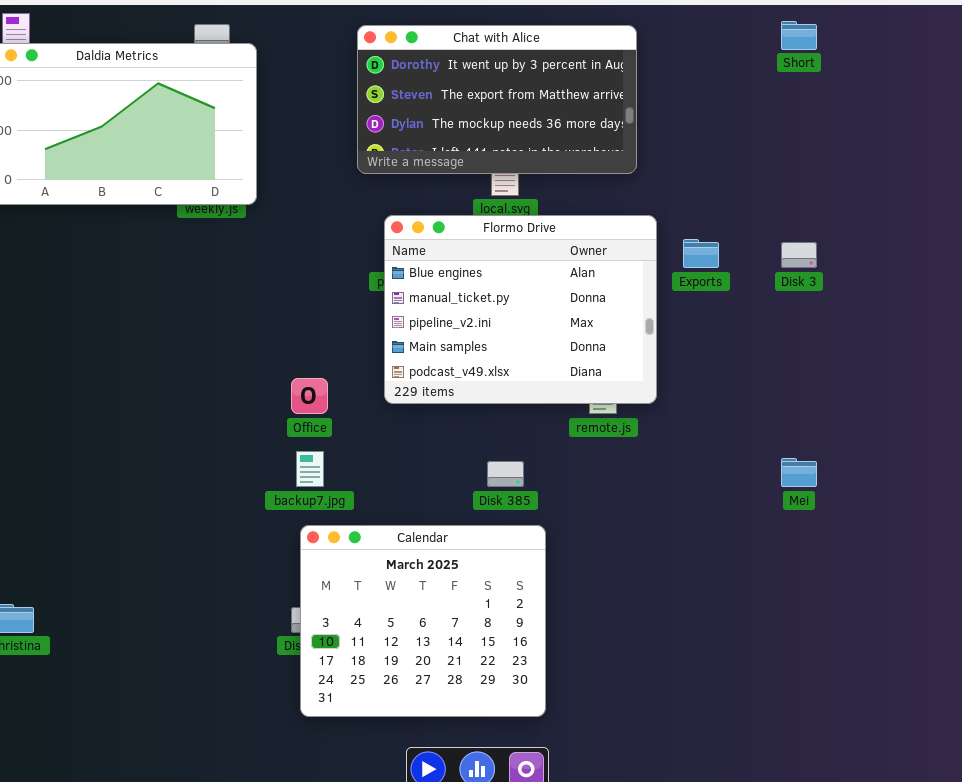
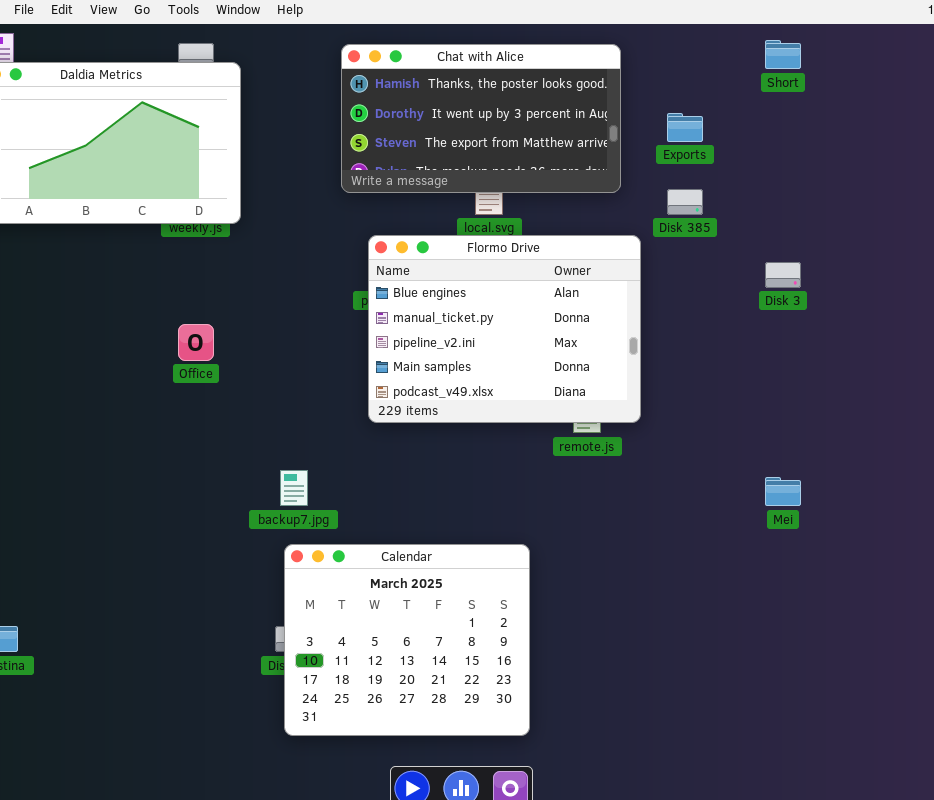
Chat with Alice: [357,25,637,174] -> [341,44,621,193], scrolled up 1 row
Exports: [683,239,719,268] -> [667,113,703,142], moved
Office: [291,378,328,414] -> [178,324,214,361], moved
Disk 385: [487,461,524,487] -> [667,189,703,215], moved

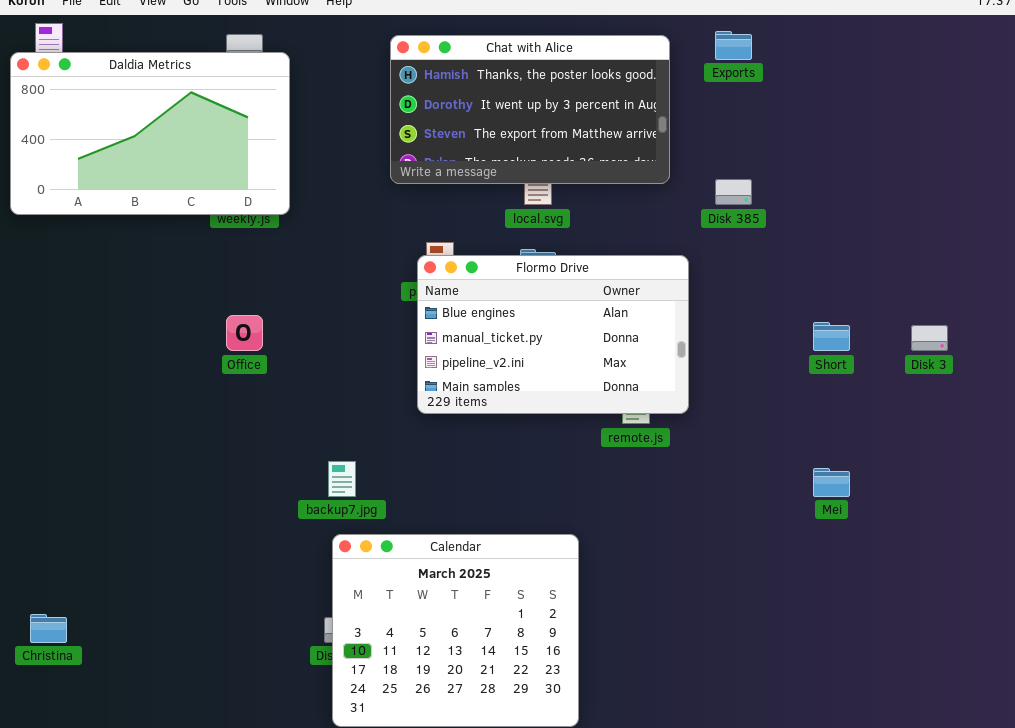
Short: [765,40,801,69] -> [813,322,850,351], moved
Exports: [667,113,703,142] -> [715,31,752,60], moved
Flormo Drive: [368,235,641,423] -> [417,255,689,414], resized
Disk 3: [765,262,801,288] -> [911,325,948,351], moved

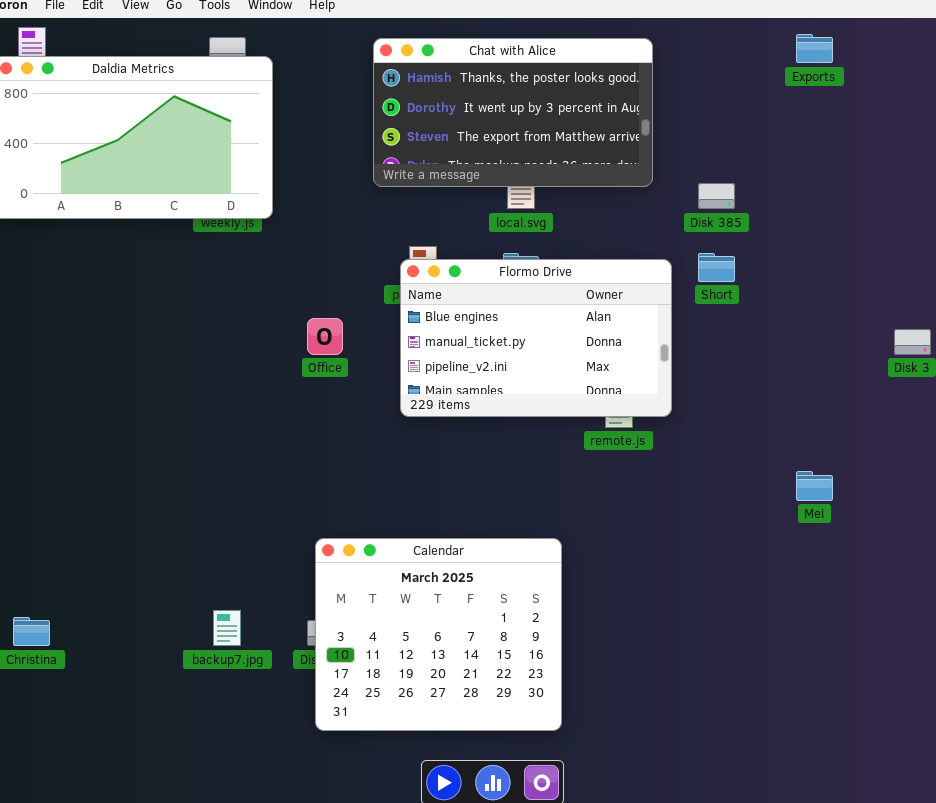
Exports: [715,31,752,60] -> [796,34,833,63], moved
Office: [226,315,263,351] -> [307,318,343,355], moved
Short: [813,322,850,351] -> [698,253,735,282], moved
backup7.jpg: [328,461,356,497] -> [213,610,241,646], moved

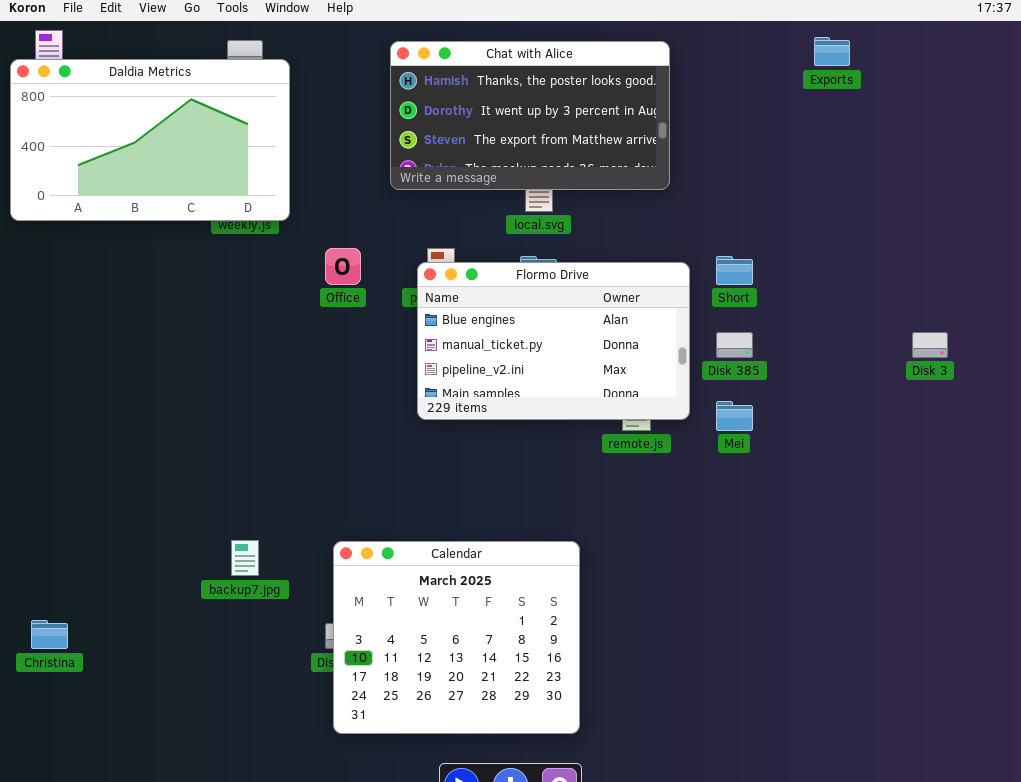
Disk 385: [698,183,735,209] -> [716,332,753,358], moved
Office: [307,318,343,355] -> [325,248,361,285], moved
Mei: [796,471,833,501] -> [716,401,753,431], moved
backup7.jpg: [213,610,241,646] -> [231,540,259,576], moved

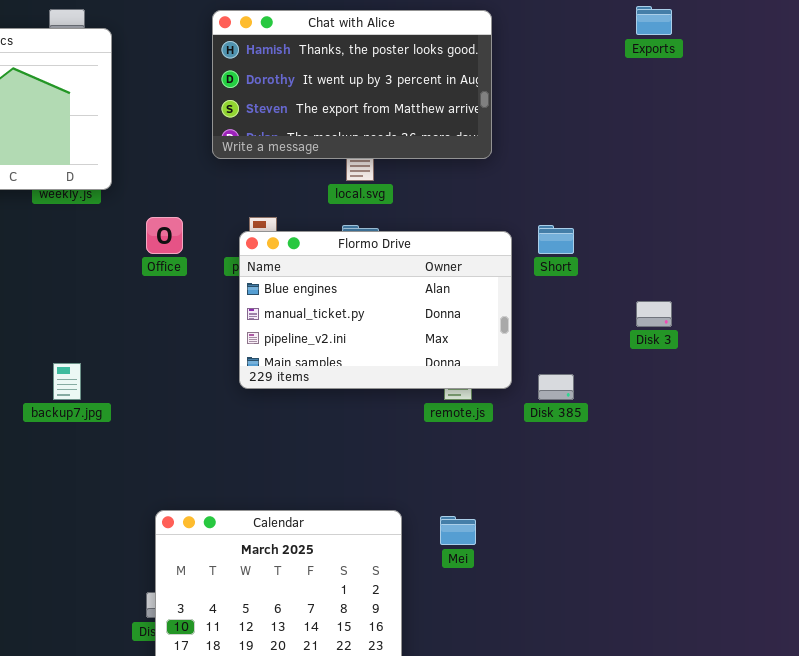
Disk 385: [716,332,753,358] -> [538,374,574,400], moved
Disk 3: [912,332,948,358] -> [636,301,672,327], moved
Mei: [716,401,753,431] -> [440,516,476,545], moved
backup7.jpg: [231,540,259,576] -> [53,363,81,400], moved

